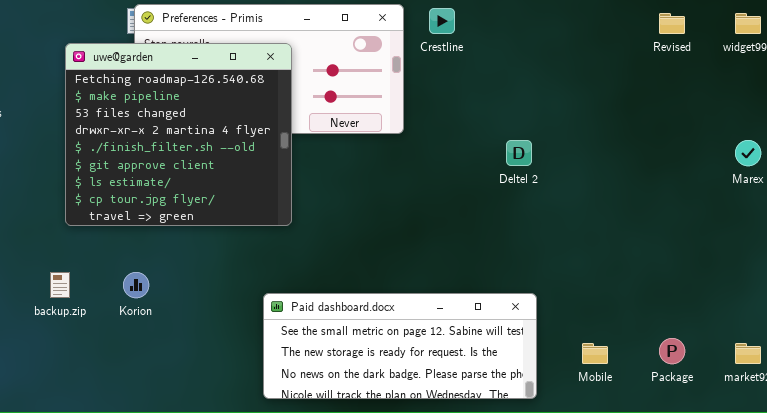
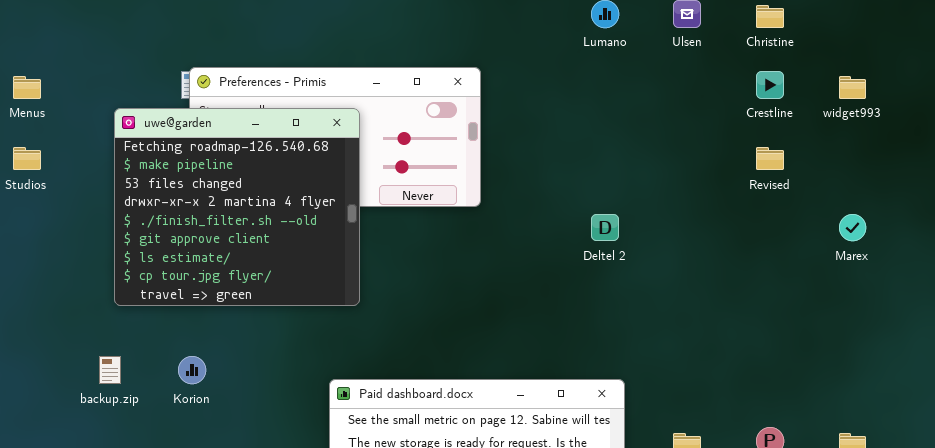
Crestline: [429,8,455,34] -> [756,71,784,99], moved
Revised: [659,13,685,34] -> [756,147,784,170], moved

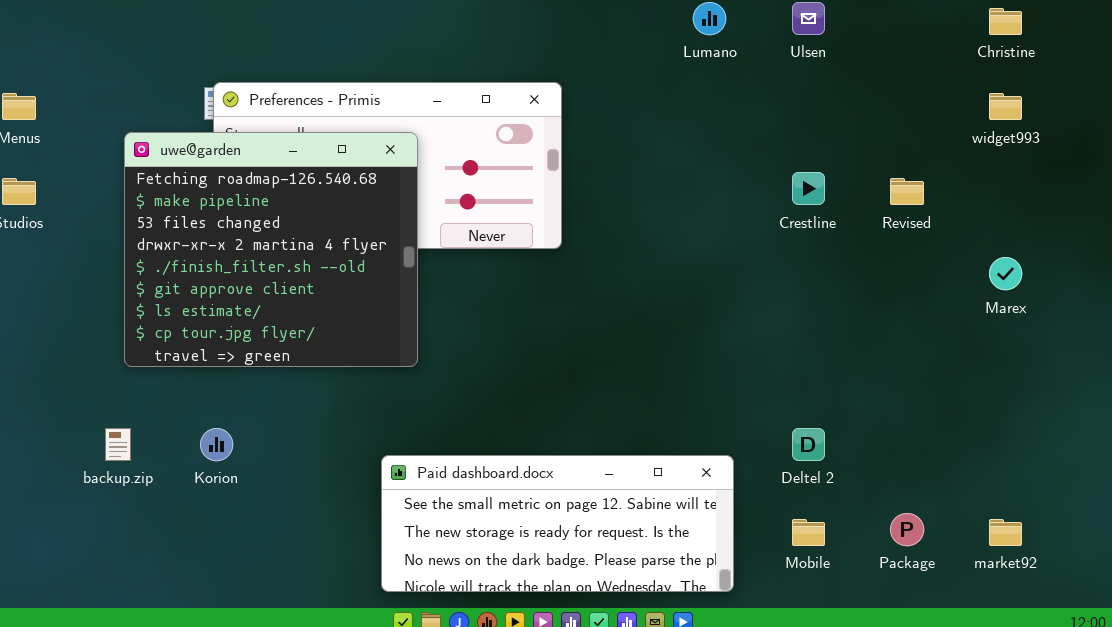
Christine: [756,5,784,28] -> [989,8,1022,35], moved
Crestline: [756,71,784,99] -> [792,172,825,205], moved
Deltel 2: [591,214,619,241] -> [792,428,825,461], moved

